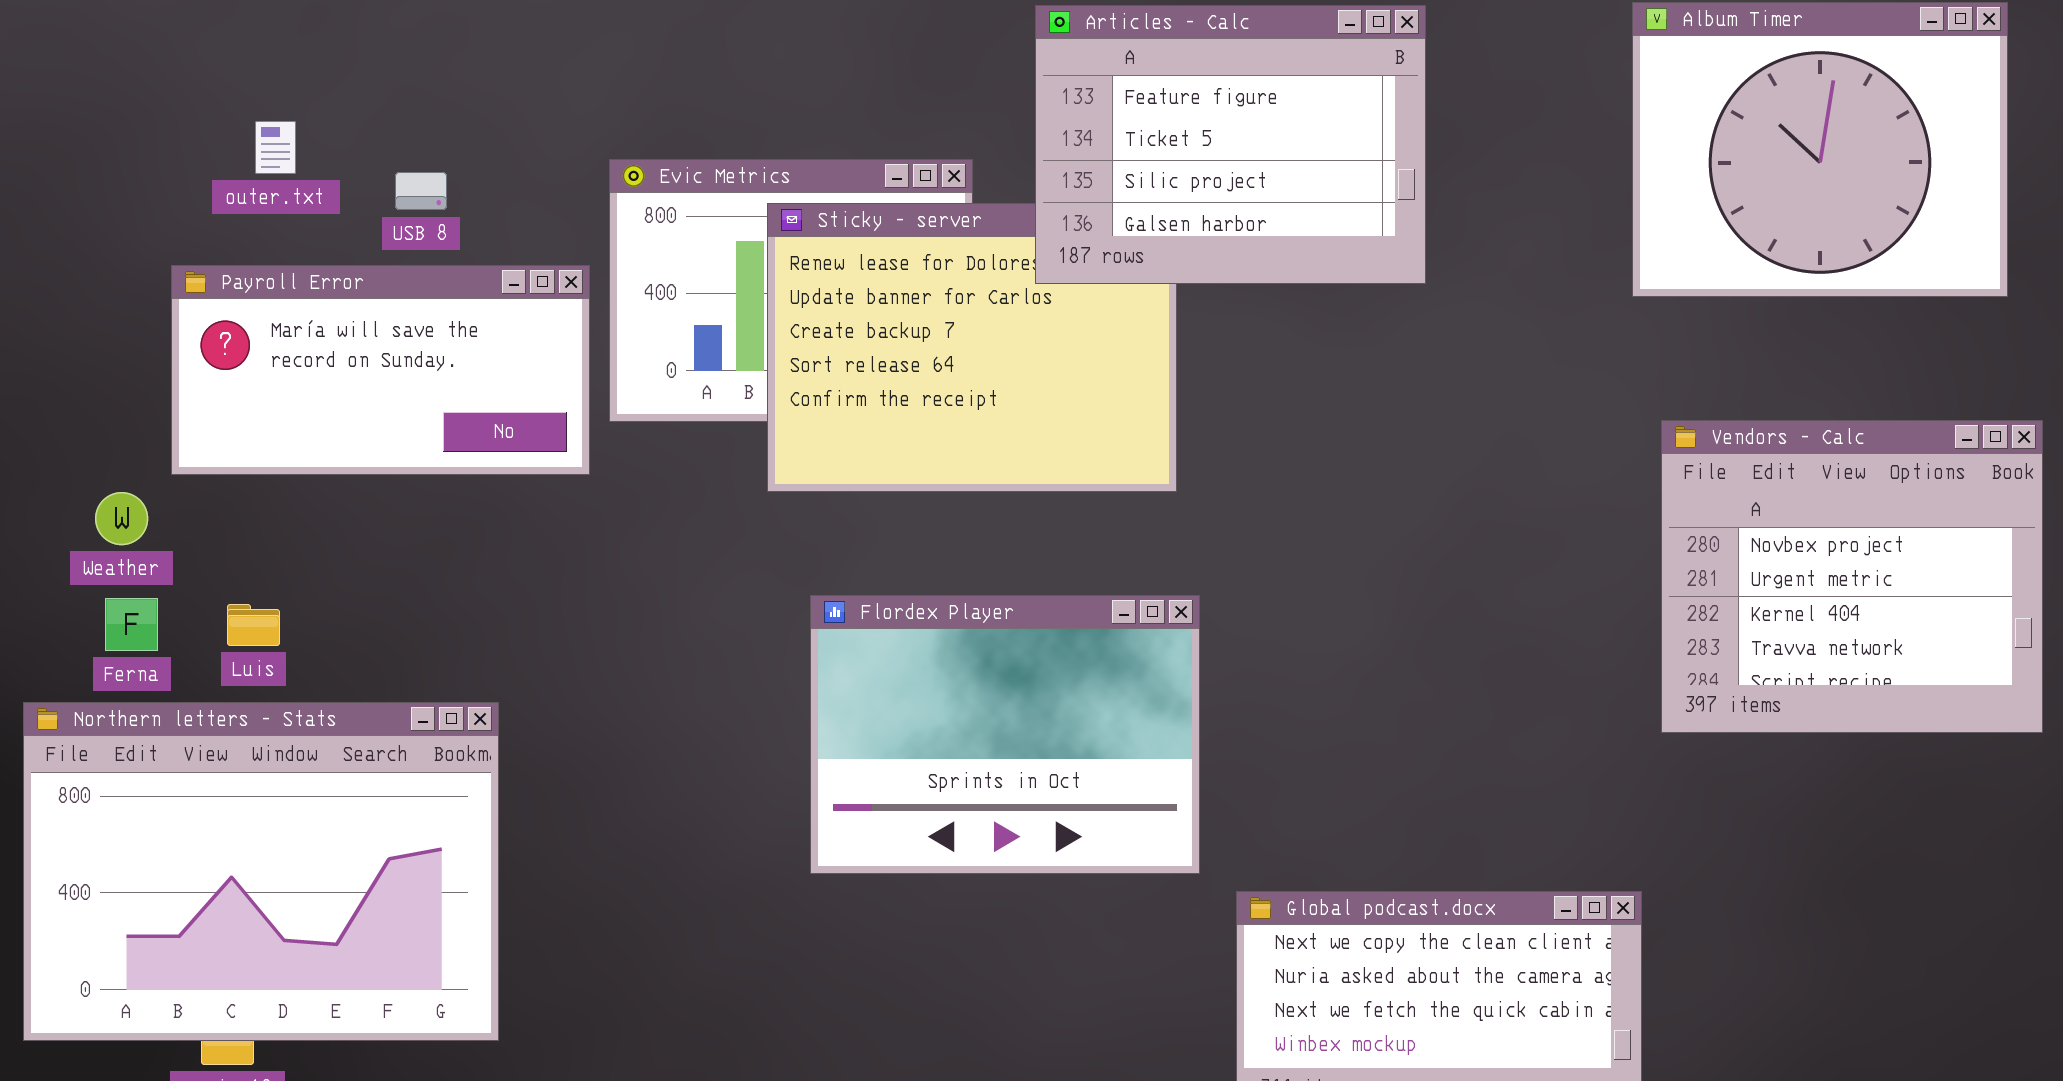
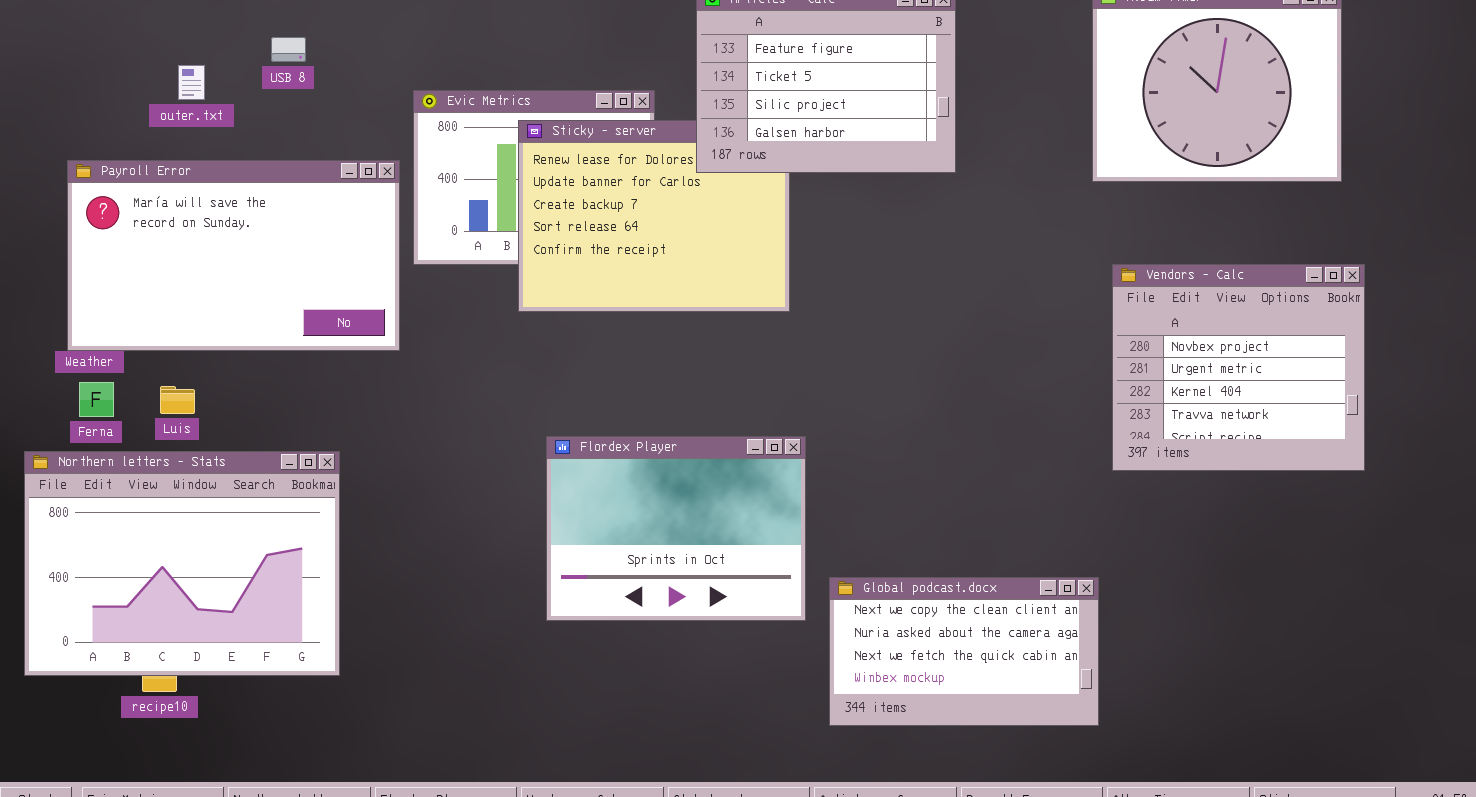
USB 8: [395,172,447,210] -> [271,37,306,62], moved
Payroll Error: [171,265,590,475] -> [67,160,400,351], resized
Flordex Player: [810,595,1200,874] -> [546,436,806,621], moved

